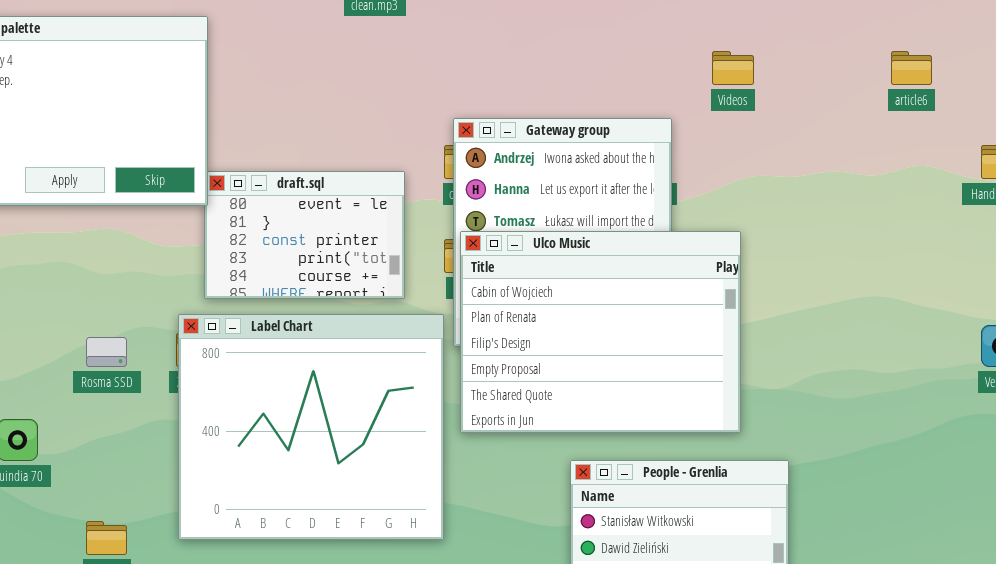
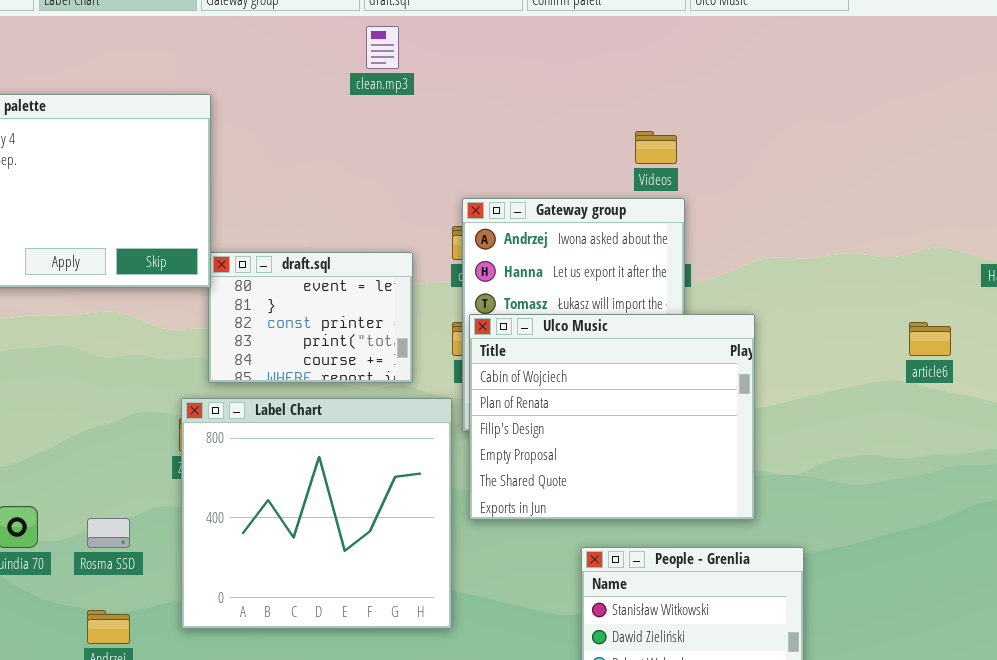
Videos: [712,51,754,85] -> [635,131,677,164], moved
article6: [891,51,932,85] -> [909,322,951,356], moved
Rosma SSD: [86,337,127,367] -> [87,518,130,548], moved

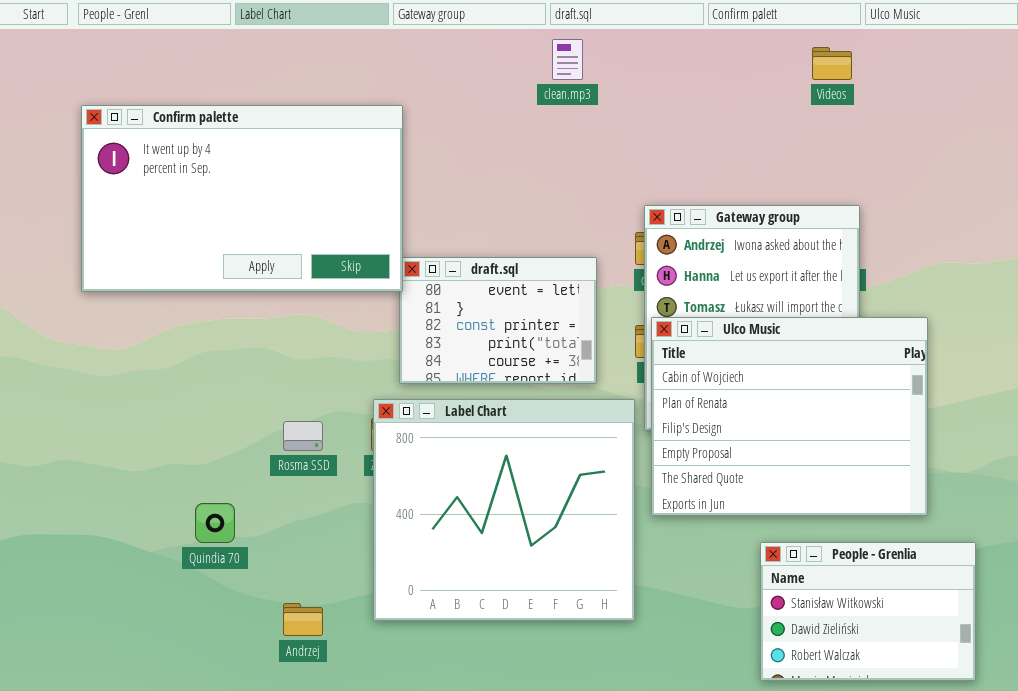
Videos: [635,131,677,164] -> [812,47,852,80], moved
Rosma SSD: [87,518,130,548] -> [283,421,323,451], moved

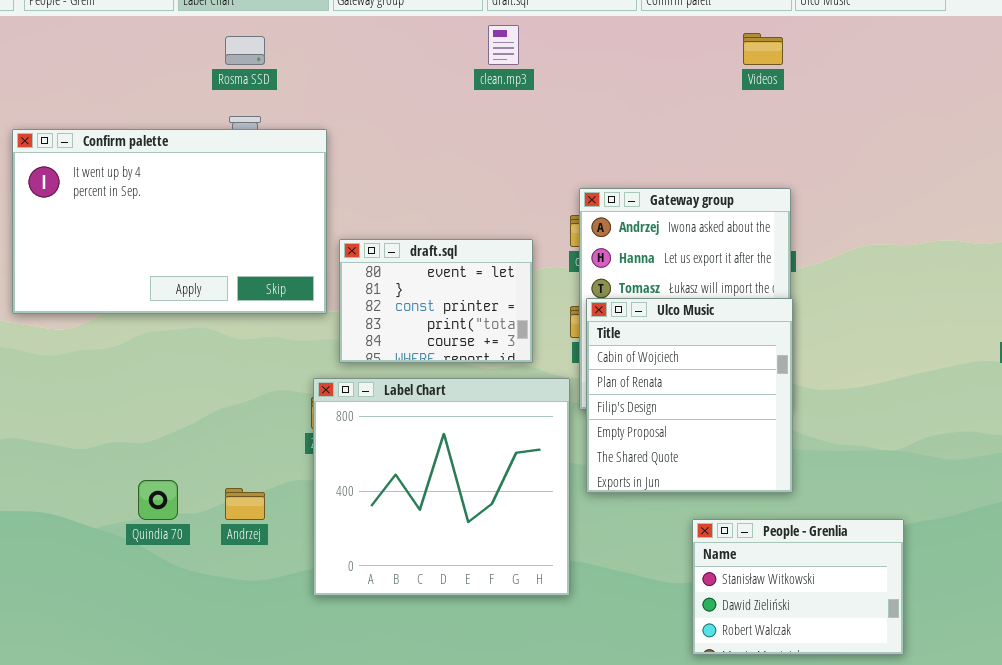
Confirm palette: [81,105,403,292] -> [12,129,327,314], moved
Ulco Music: [651,317,928,516] -> [586,298,793,493], resized
Rosma SSD: [283,421,323,451] -> [225,36,265,65], moved
Andrzej: [283,603,323,636] -> [225,488,265,520], moved

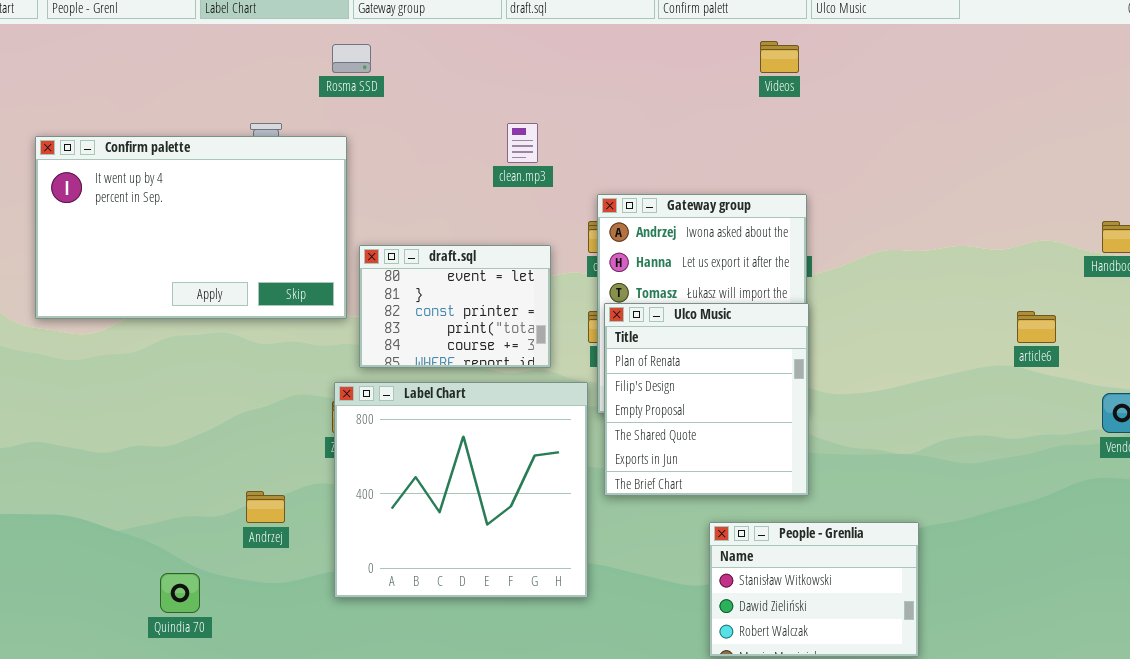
clean.mp3: [488,25,519,65] -> [507,123,538,163], moved
Rosma SSD: [225,36,265,65] -> [332,44,371,73], moved
Ulco Music: [586,298,793,493] -> [604,303,809,496], scrolled down 1 row
Quindia 70: [138,480,178,520] -> [160,573,200,613], moved

